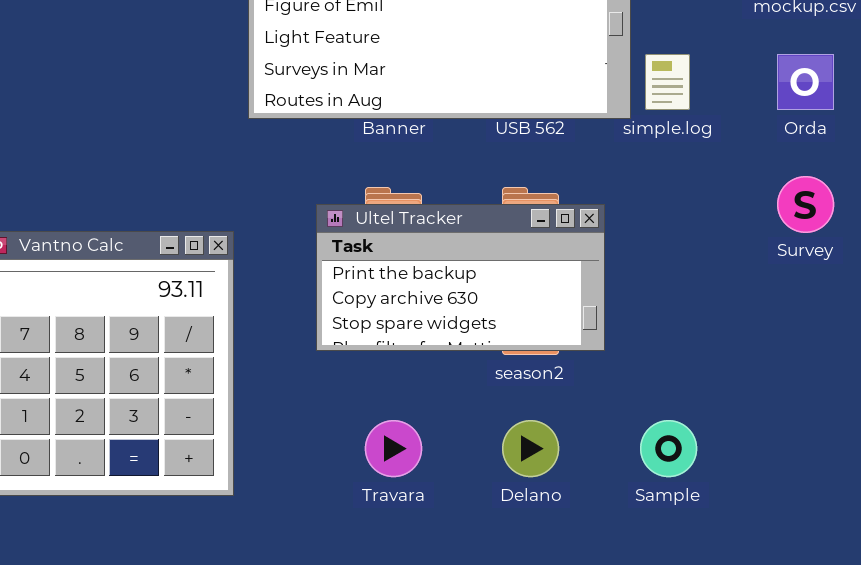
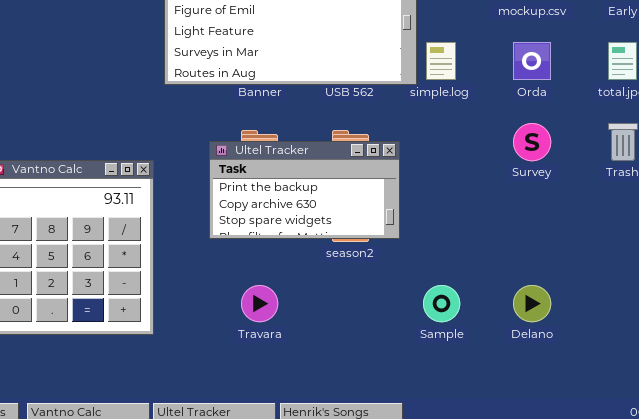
Delano: [502,420,559,477] -> [513,285,551,322], moved

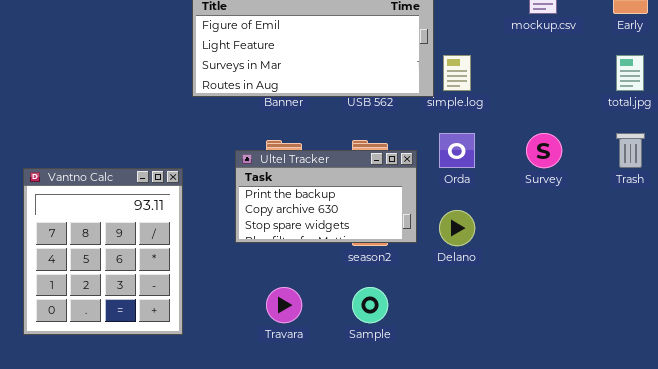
Orda: [513,42,551,80] -> [439,133,475,168], moved
Sample: [423,285,460,322] -> [352,287,388,323], moved
Delano: [513,285,551,322] -> [439,210,475,246], moved

